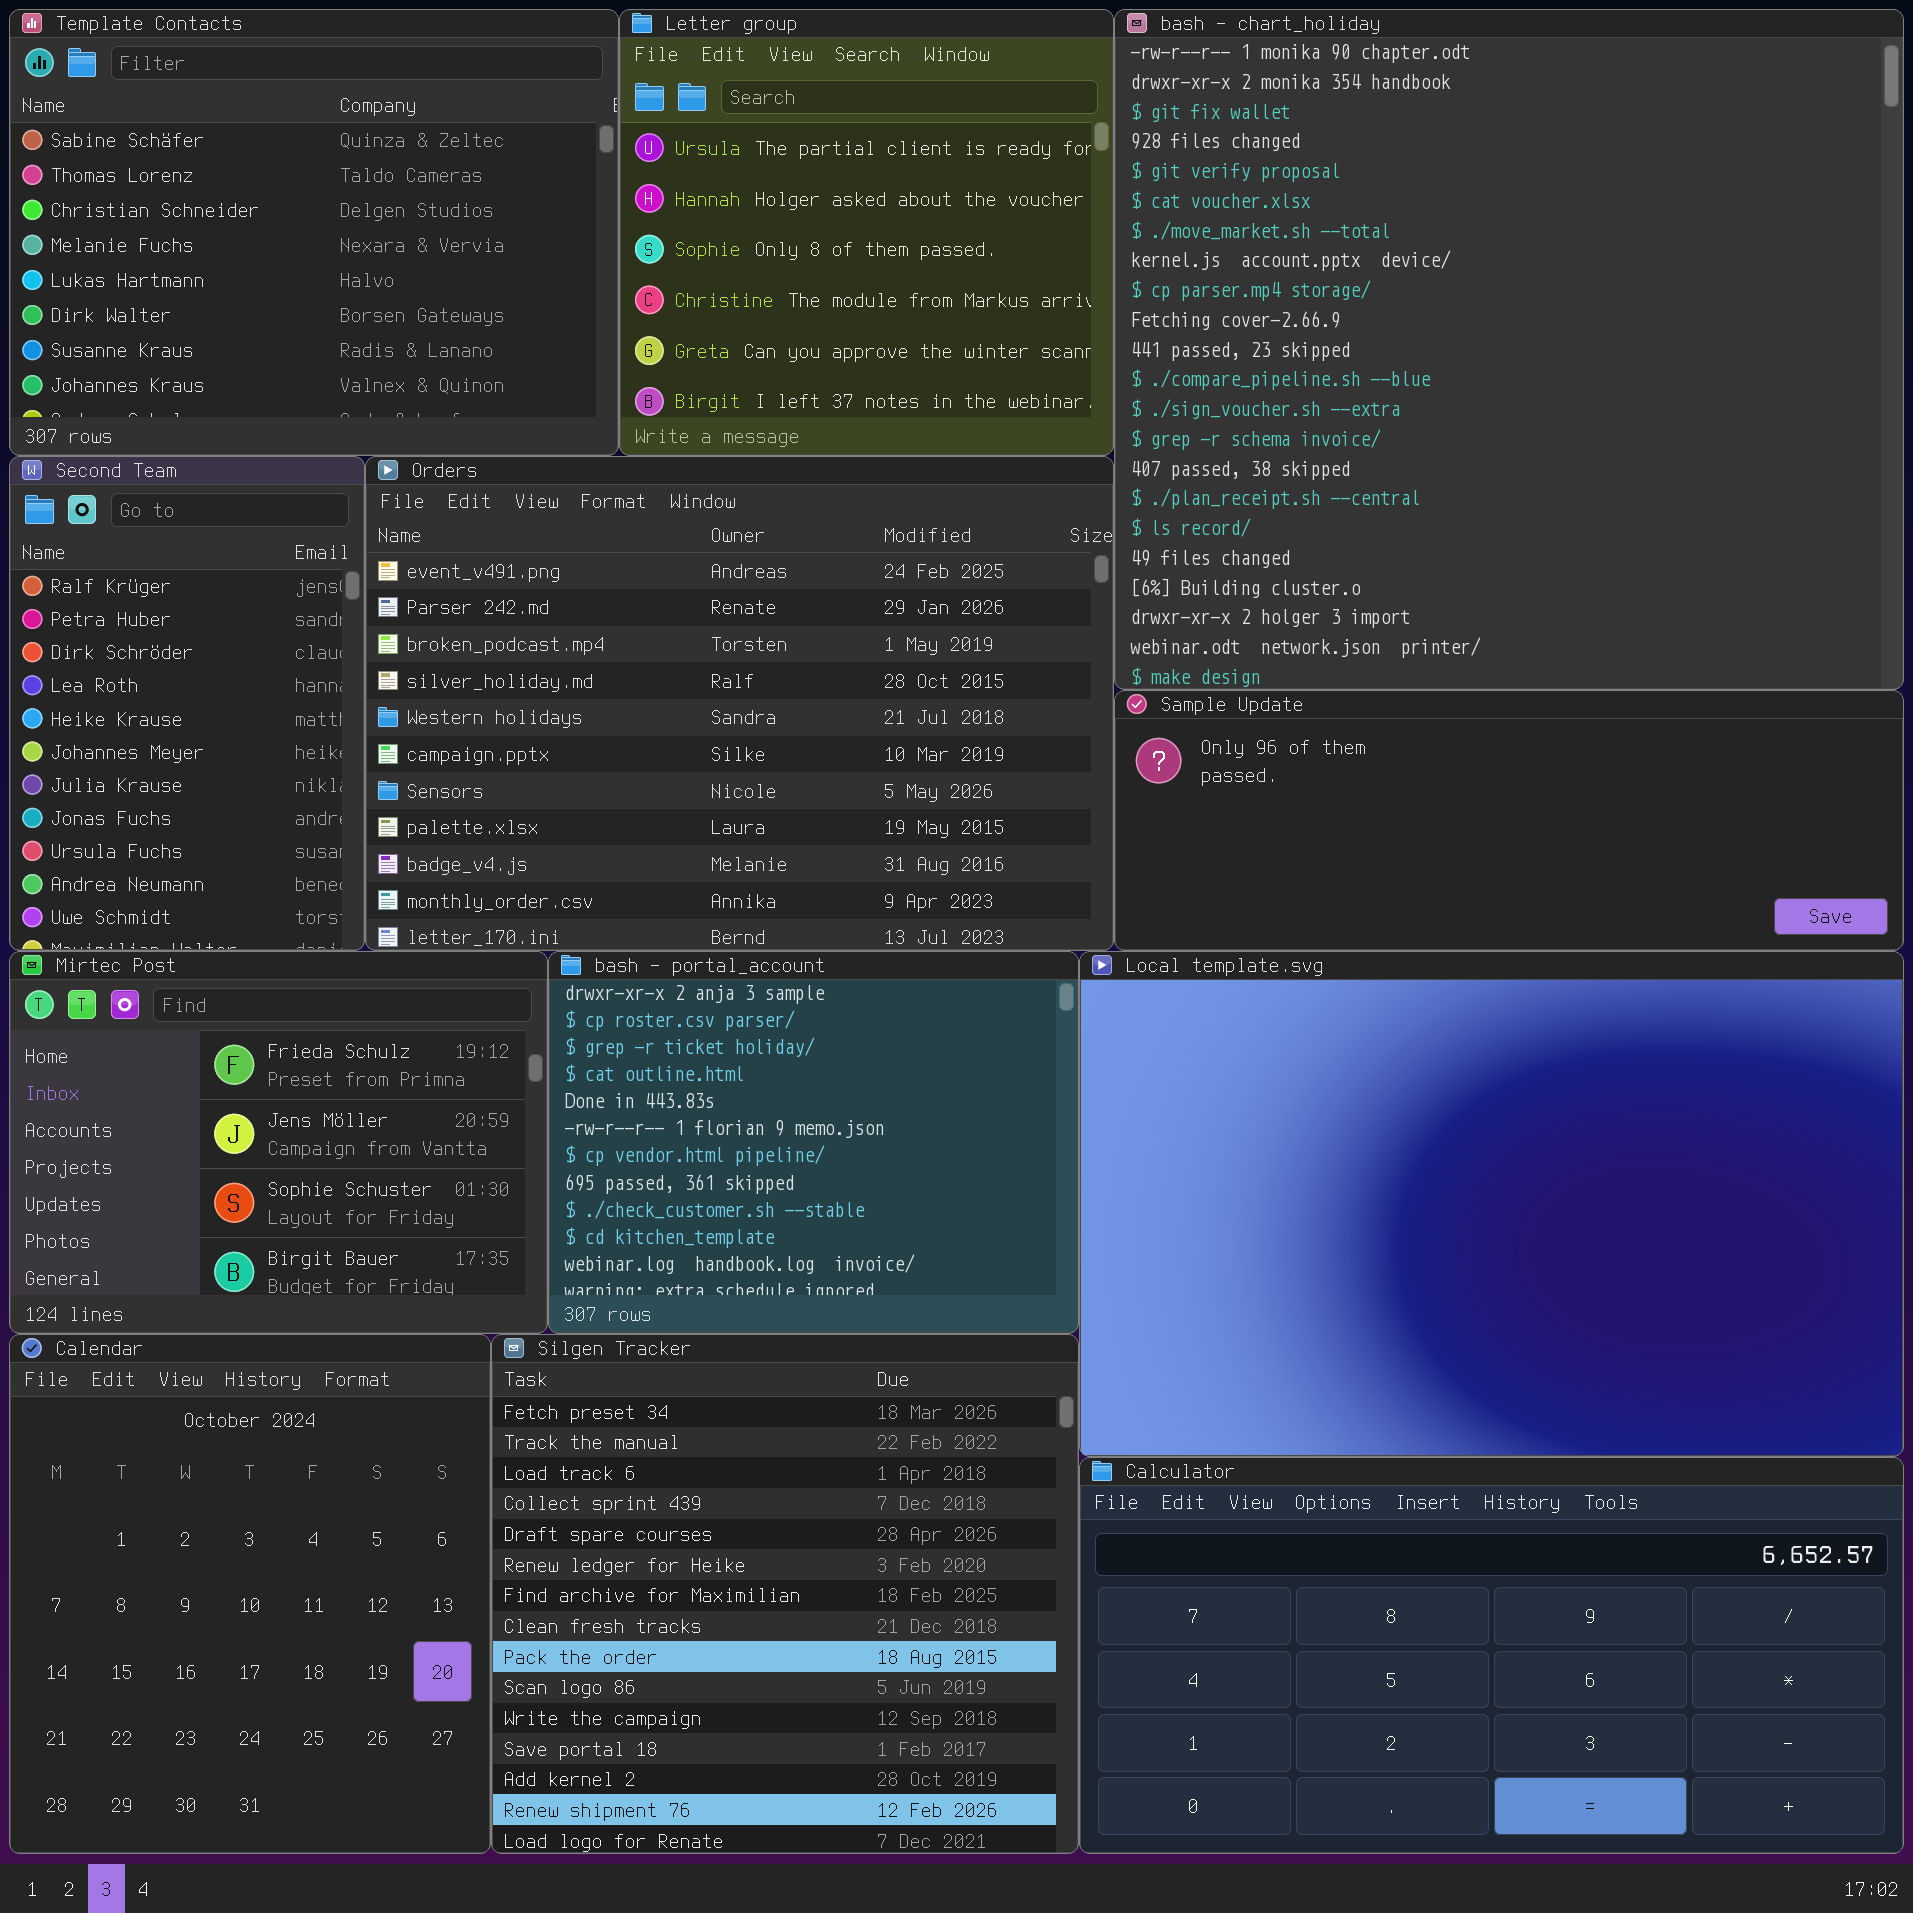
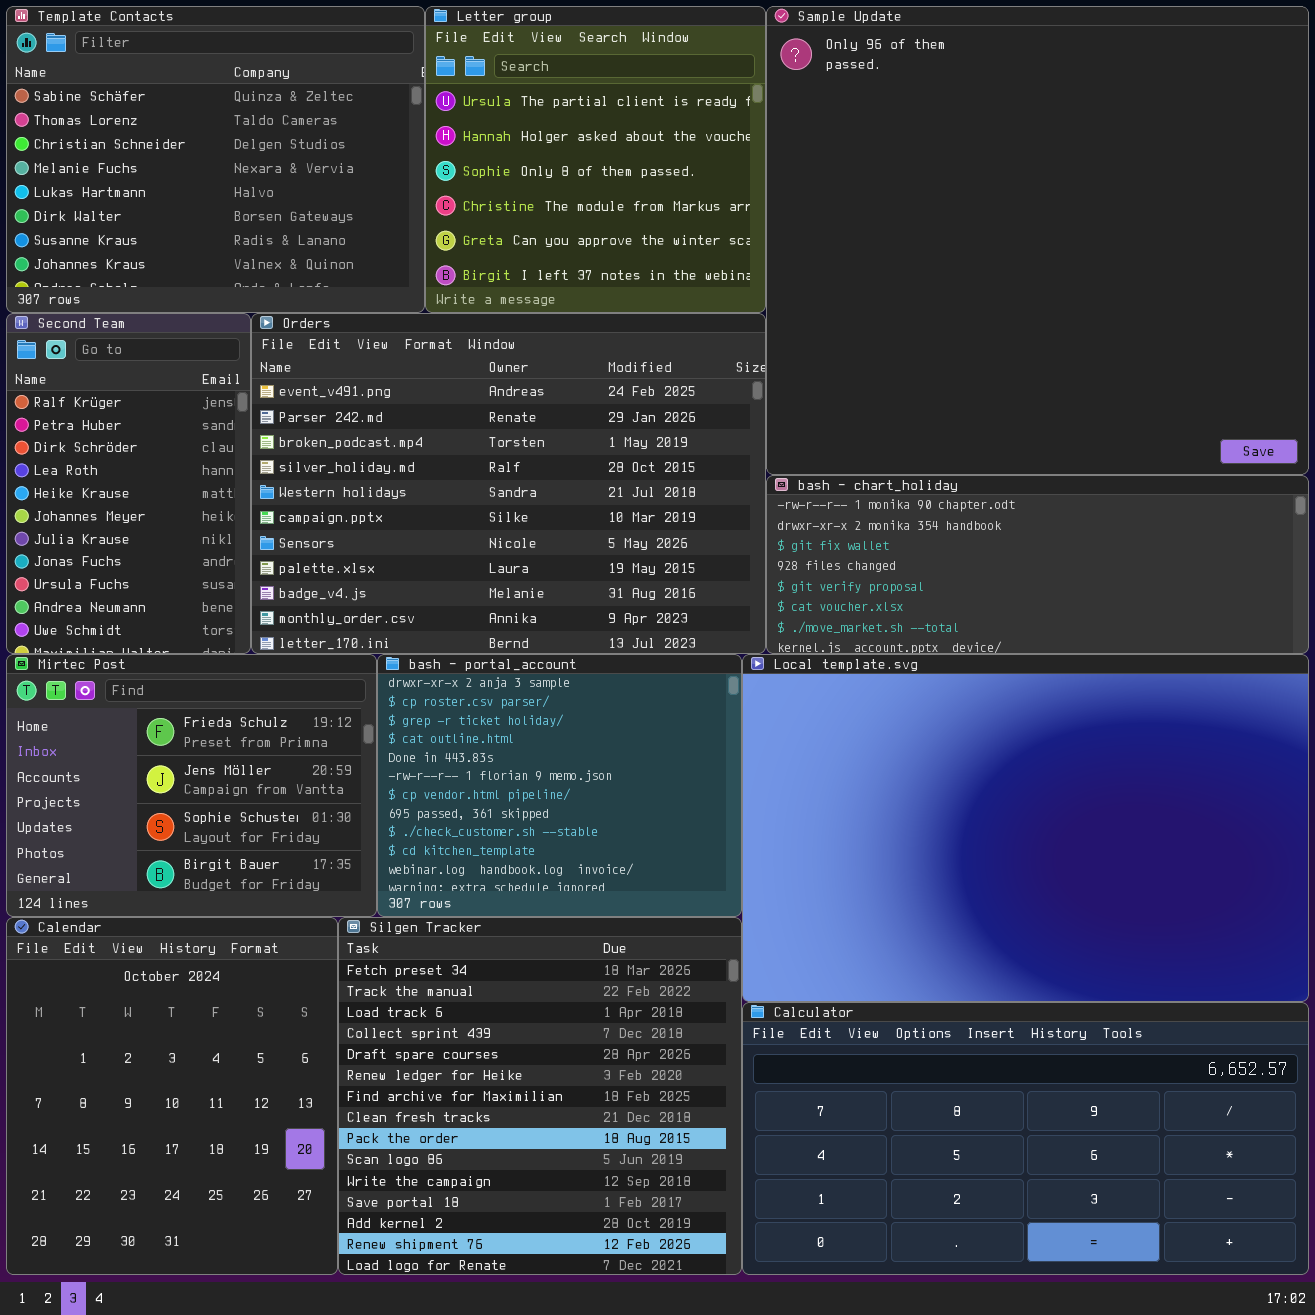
bash - chart_holiday: [1114,9,1904,690] -> [766,475,1309,654], moved, resized
Sample Update: [1114,690,1904,951] -> [766,6,1309,475], moved, resized

